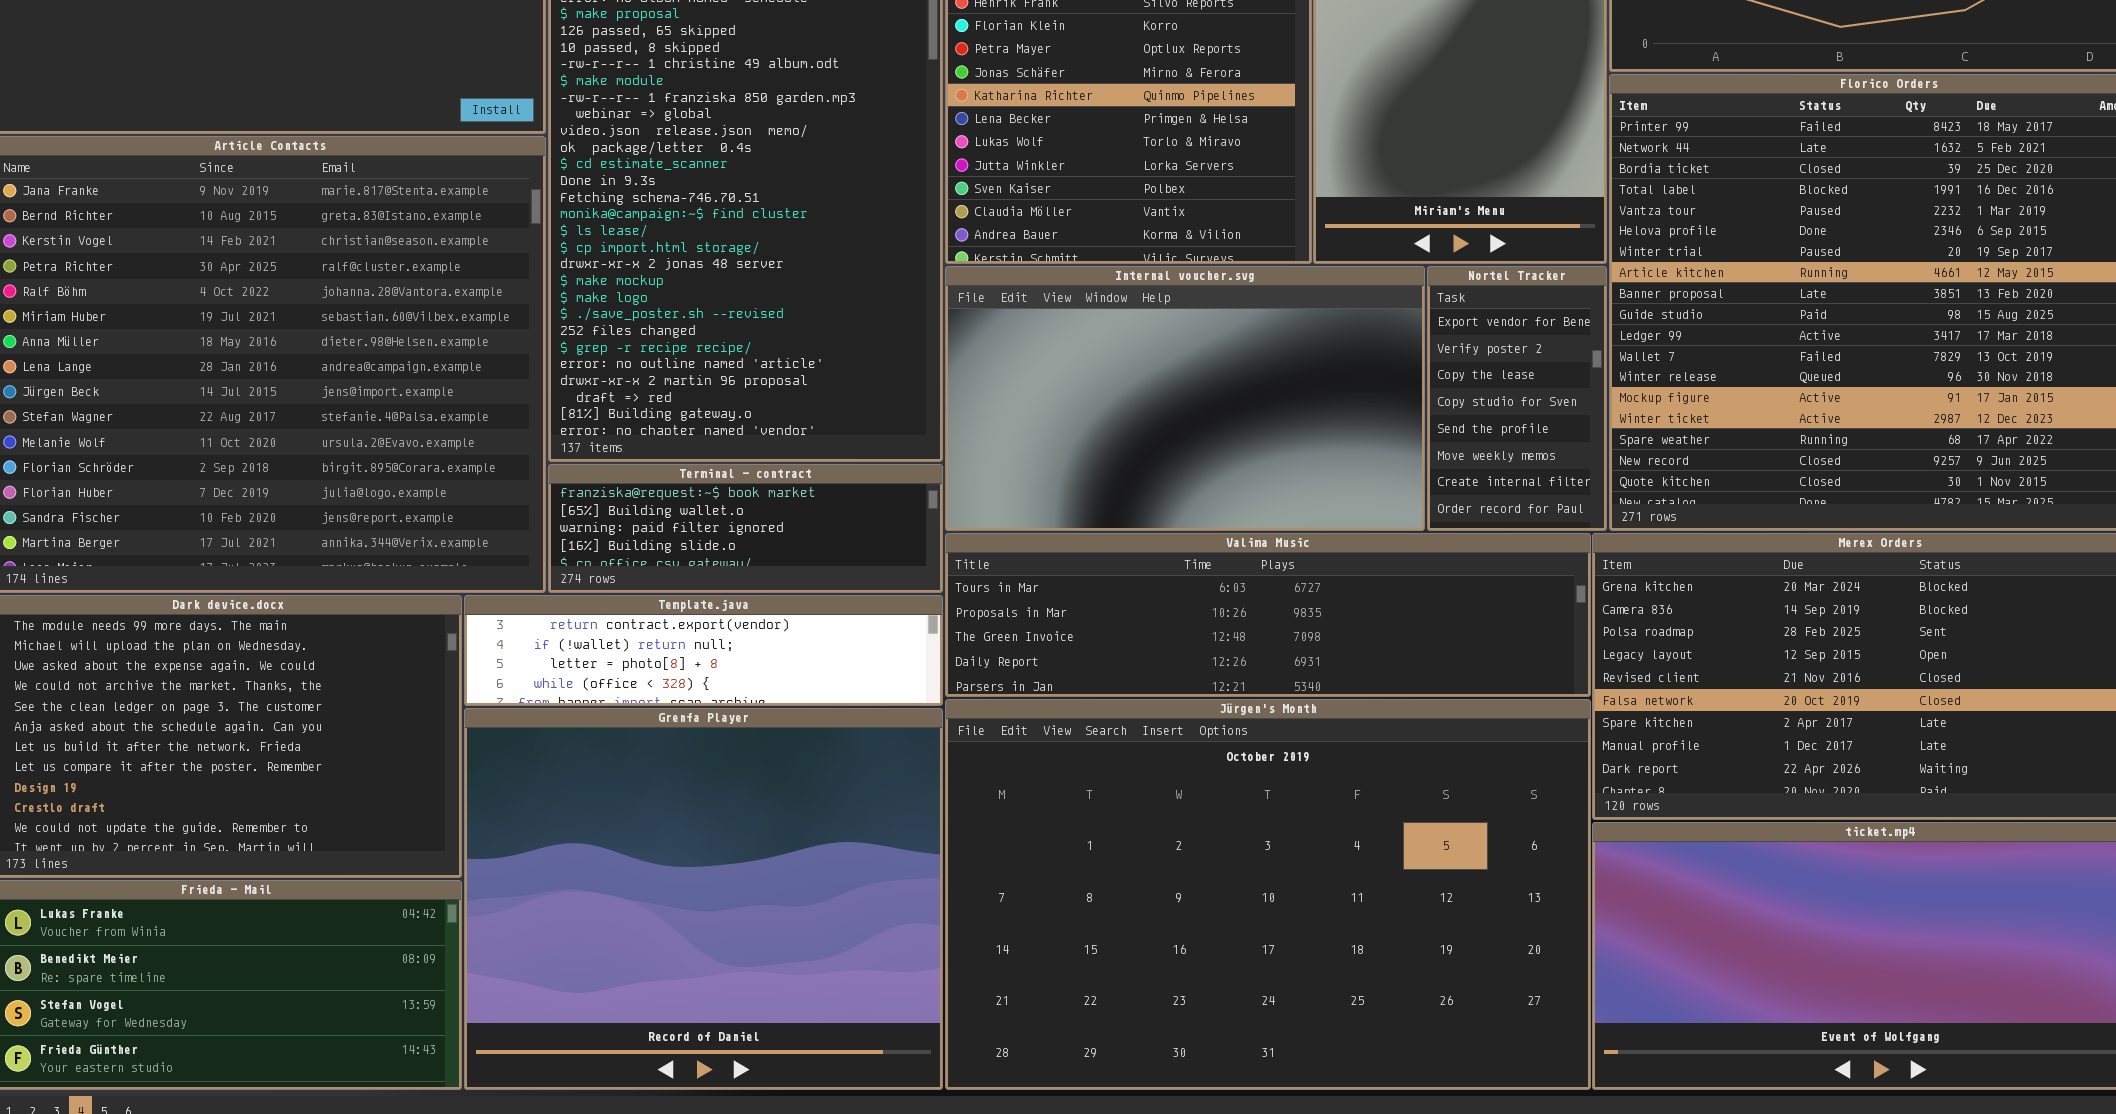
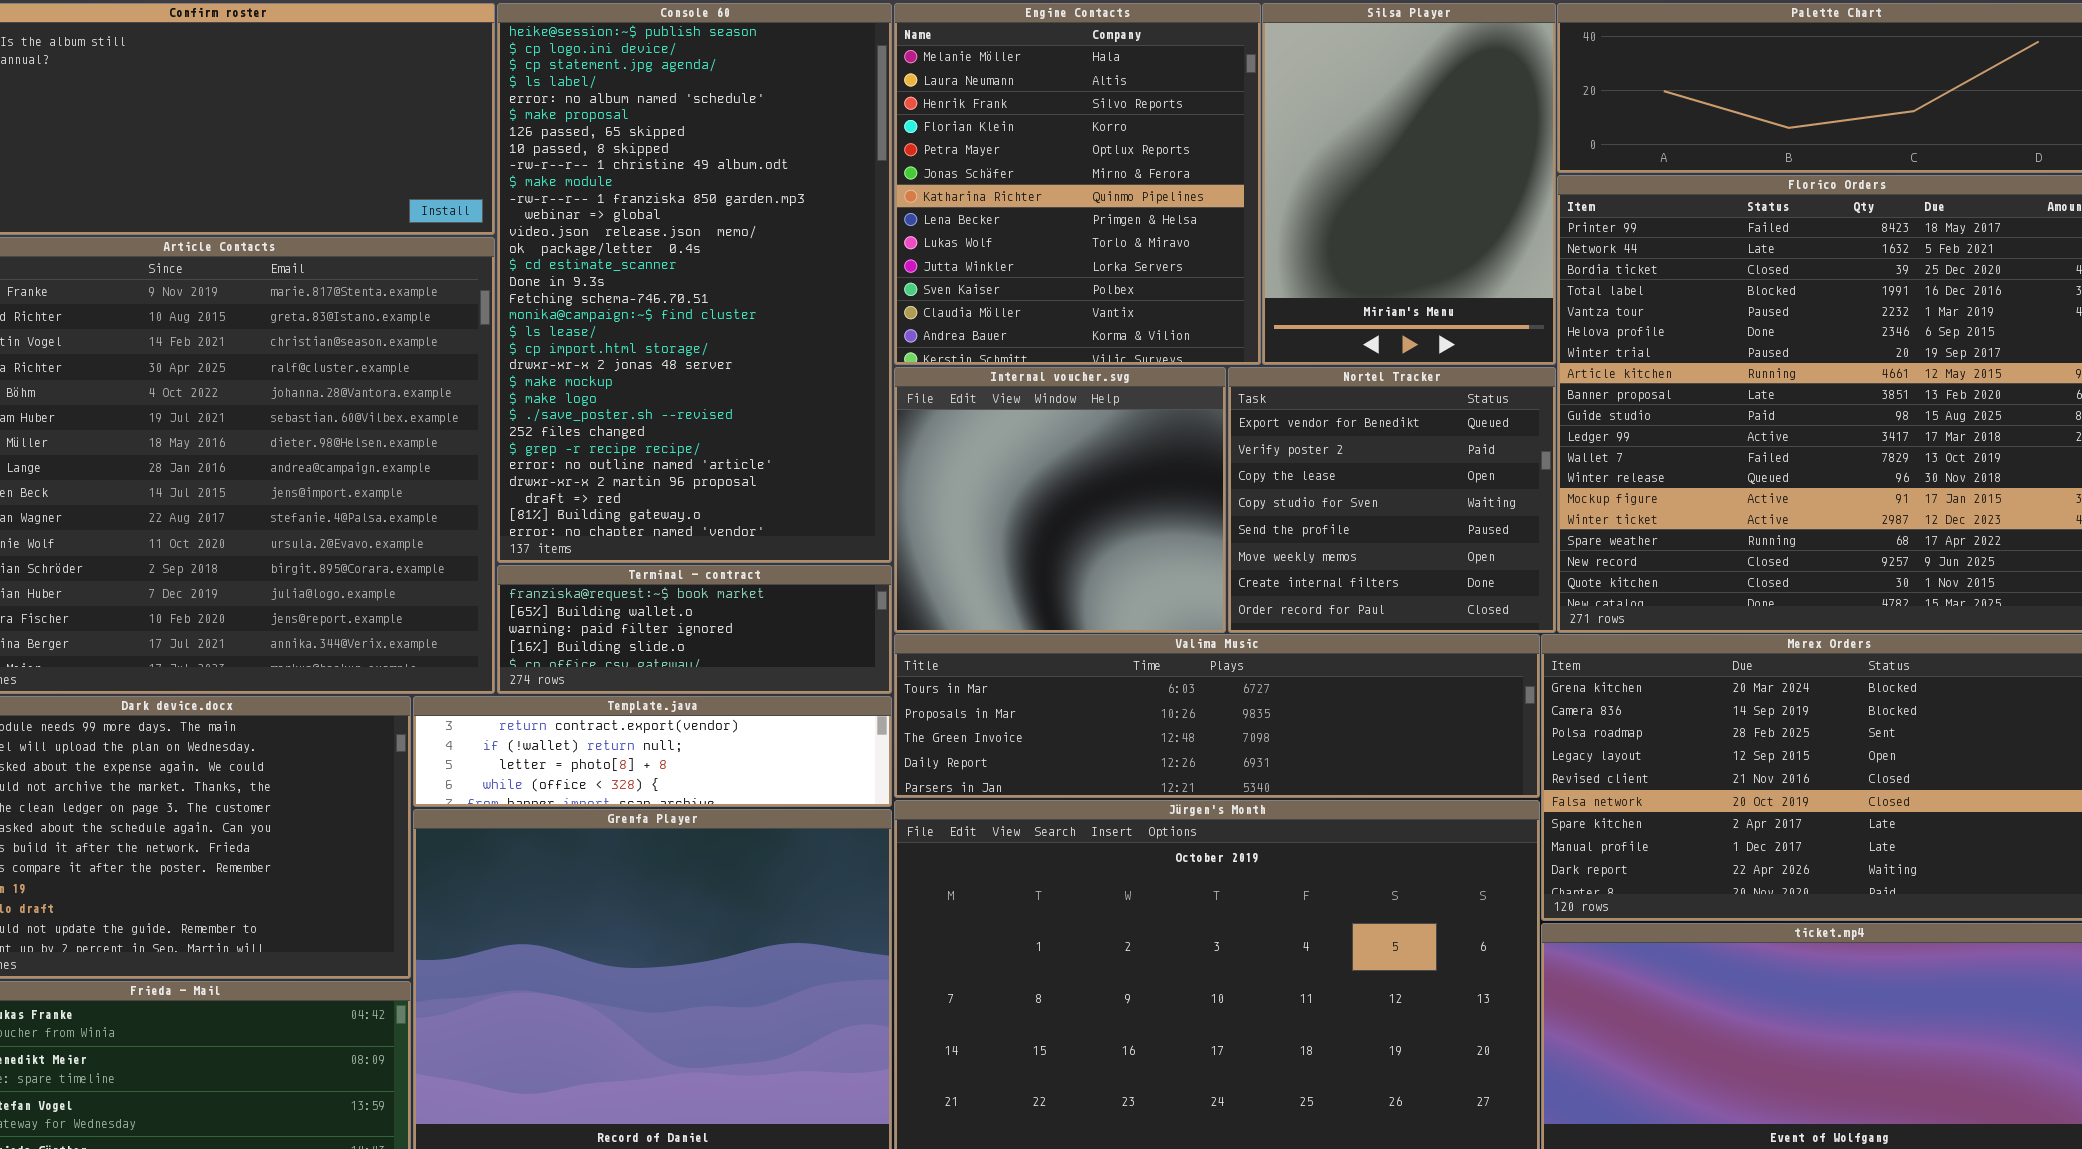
Internal voucher.svg: [945,266,1425,531] -> [894,367,1226,633], resized
Nortel Tracker: [1427,266,1607,531] -> [1228,367,1556,633], resized

